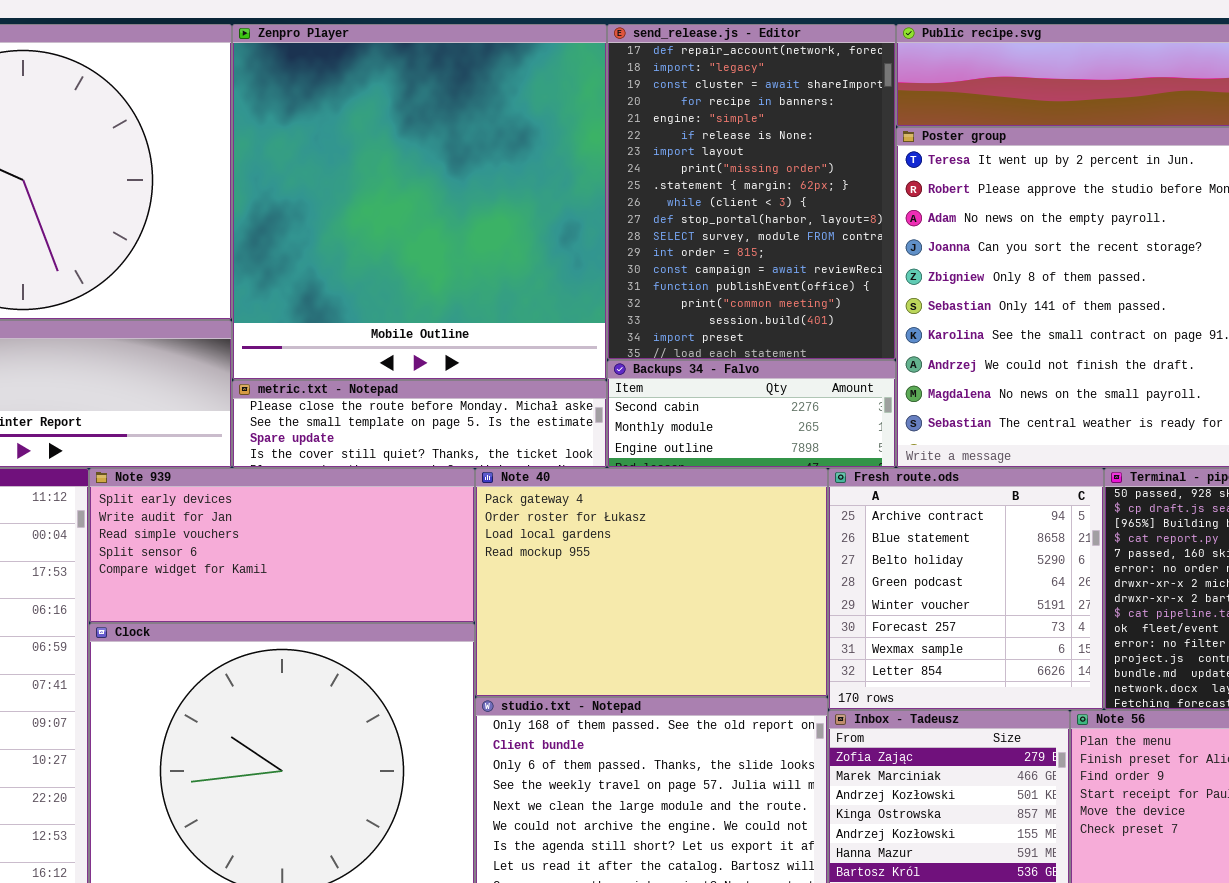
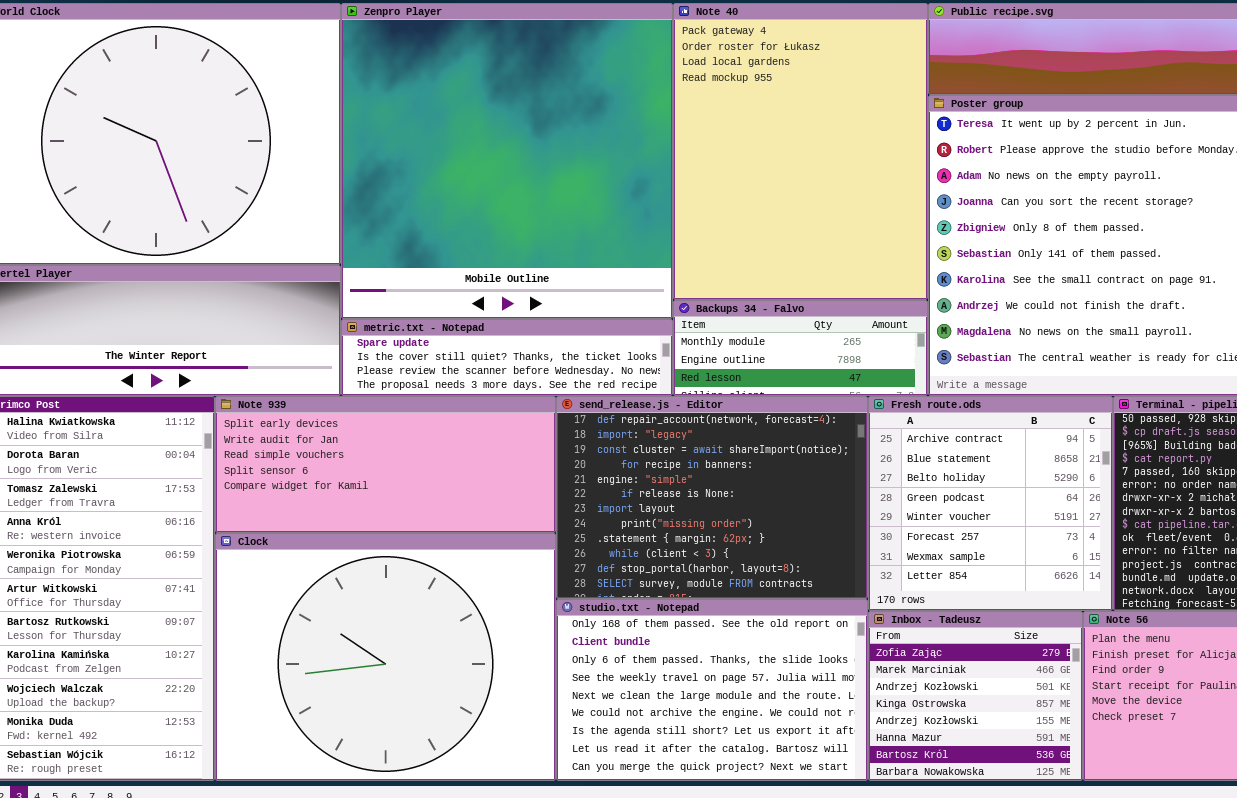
send_release.js - Editor: [607,24,896,360] -> [556,396,868,599], moved, resized
Backups 34 - Falvo: [607,360,896,468] -> [673,300,928,396], scrolled down 1 row
metric.txt - Notepad: [232,380,607,468] -> [341,319,673,396], scrolled down 2 rows
Note 40: [475,468,828,697] -> [673,3,928,300], moved, resized

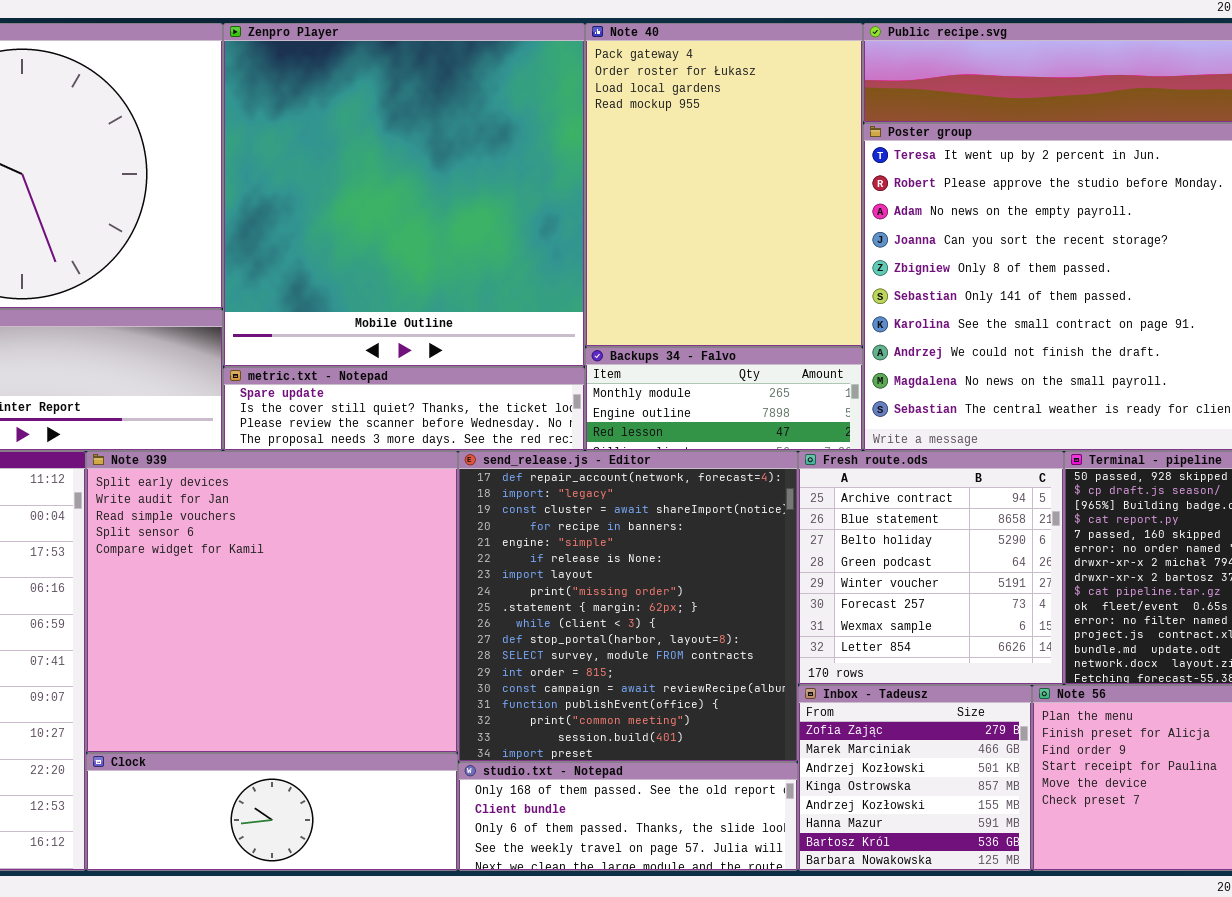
Note 939: [215,396,556,533] -> [86,451,458,753], resized
send_release.js - Editor: [556,396,868,599] -> [458,451,798,762], resized
Clock: [215,533,556,781] -> [86,753,458,871], resized
studio.txt - Notepad: [556,599,868,781] -> [458,762,798,871], resized

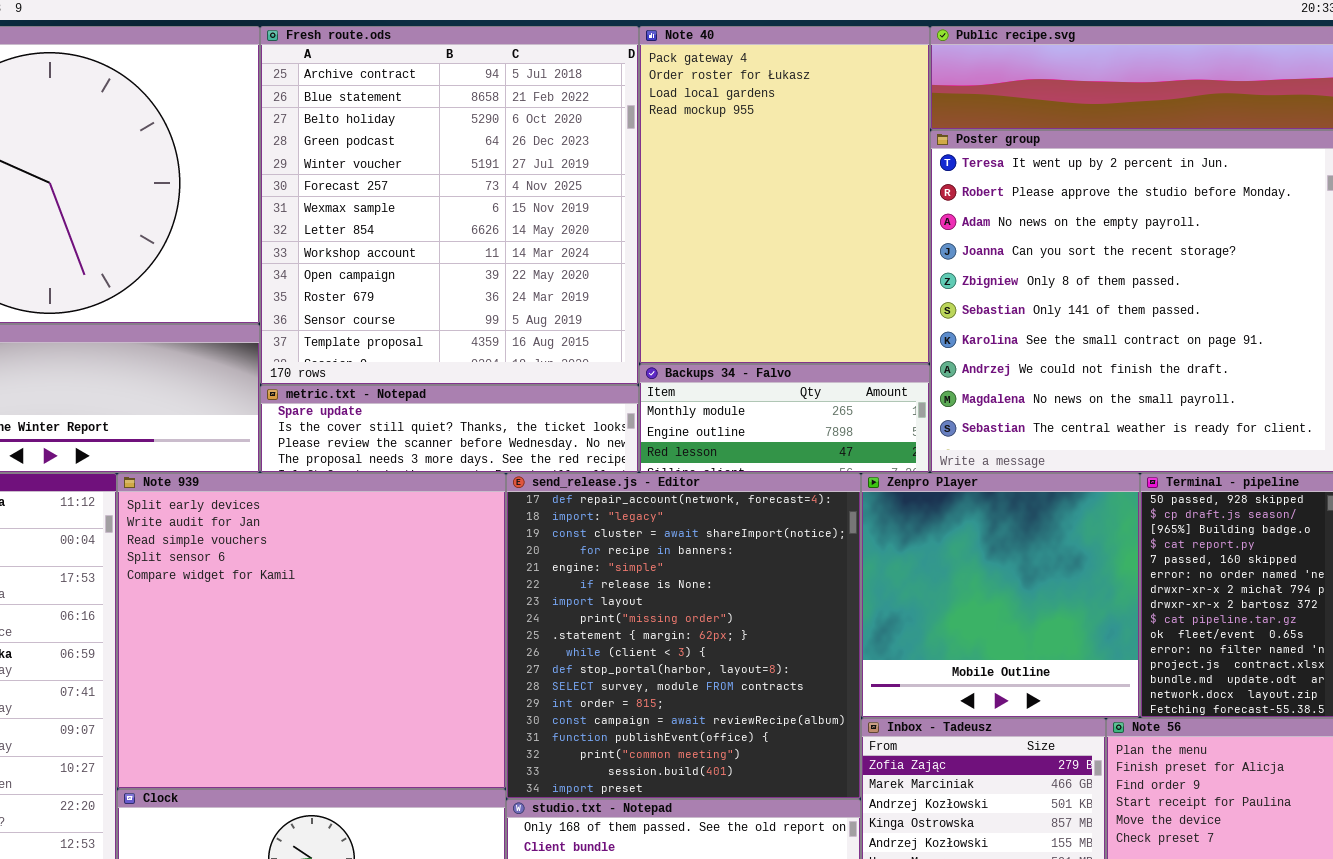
Zenpro Player: [223,23,585,367] -> [861,473,1140,718], moved, resized
Fresh route.ods: [798,451,1064,685] -> [260,26,639,385], moved, resized

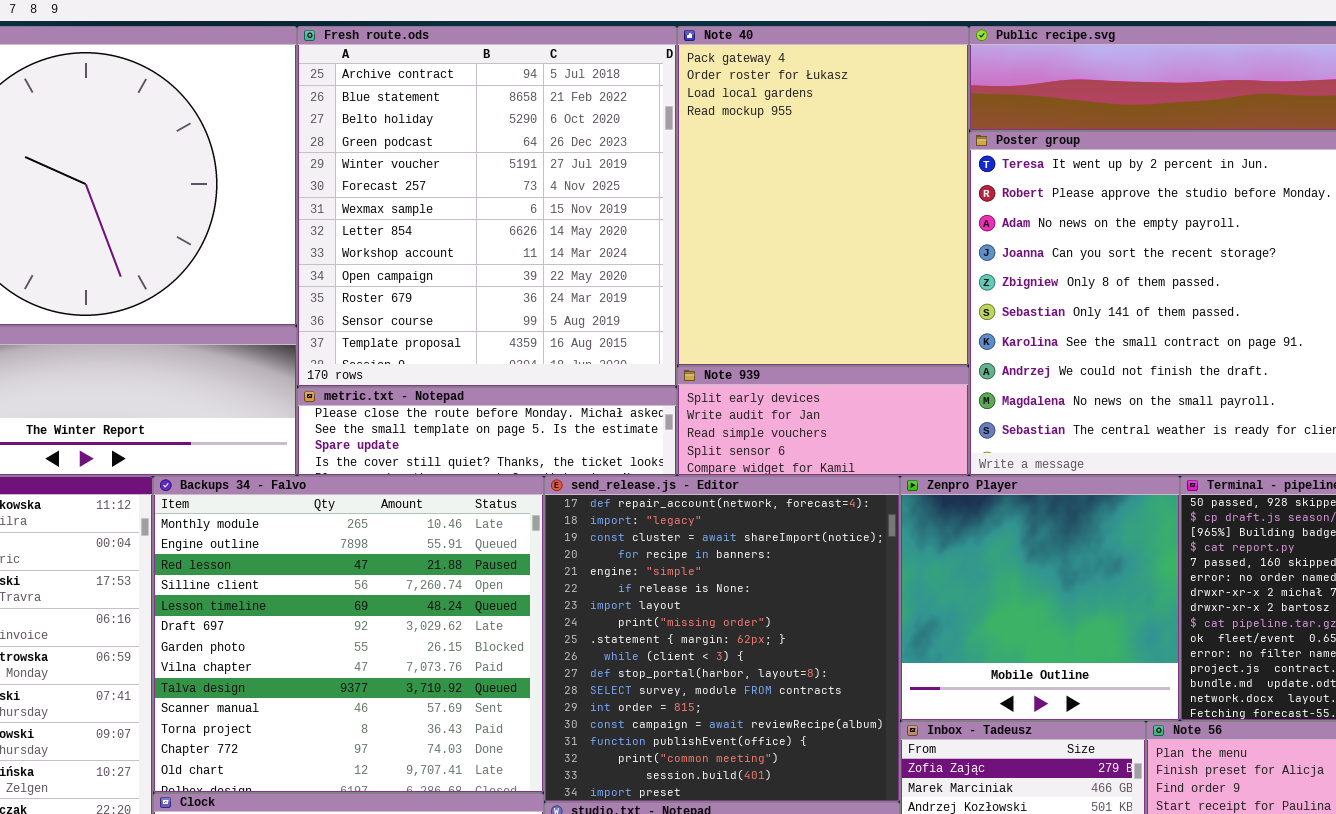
Backups 34 - Falvo: [639,364,930,473] -> [153,476,544,793], moved, resized
metric.txt - Notepad: [260,385,639,473] -> [297,387,677,476], scrolled up 2 rows
Note 939: [117,473,506,789] -> [677,366,969,476], moved, resized

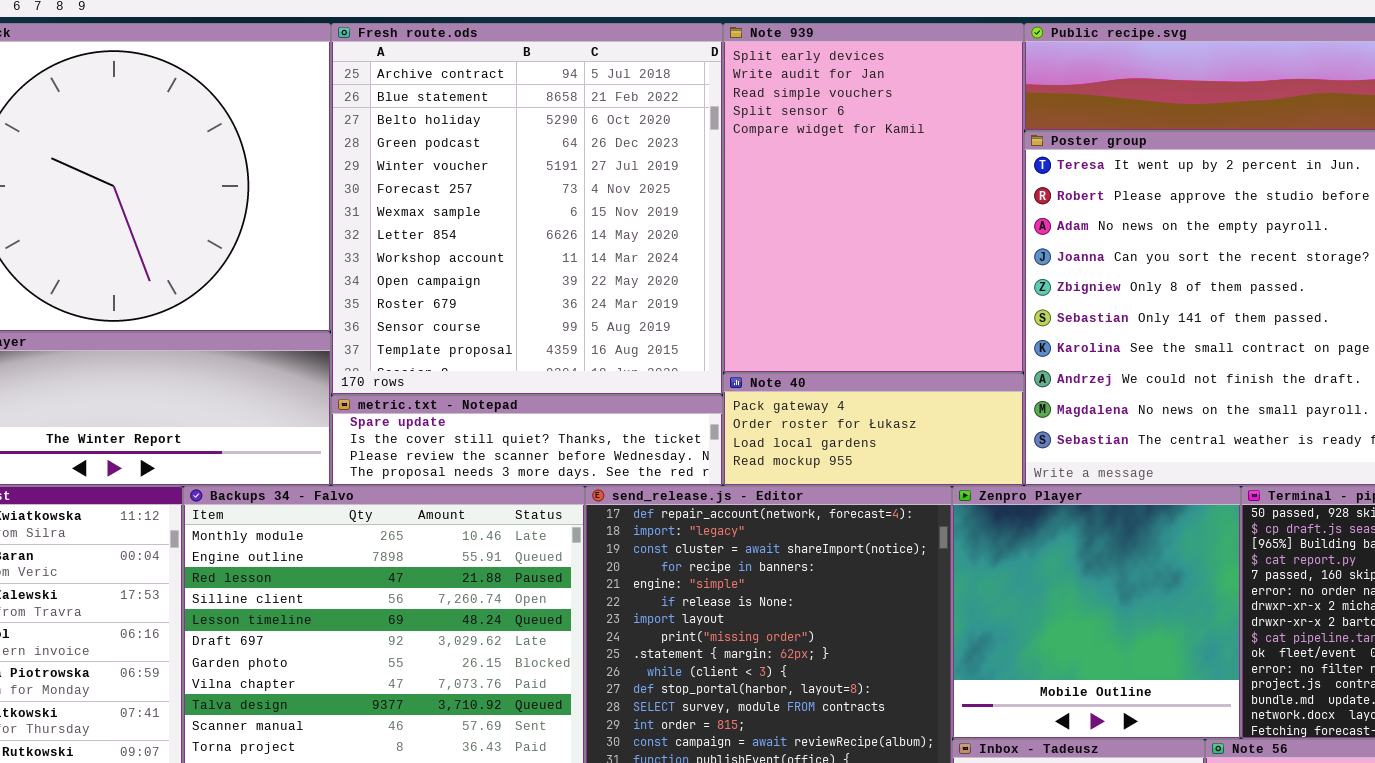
Note 40: [677,26,969,366] -> [723,373,1024,486], moved, resized
Note 939: [677,366,969,476] -> [723,23,1024,373], moved, resized
metric.txt - Notepad: [297,387,677,476] -> [331,395,723,486], scrolled down 2 rows

